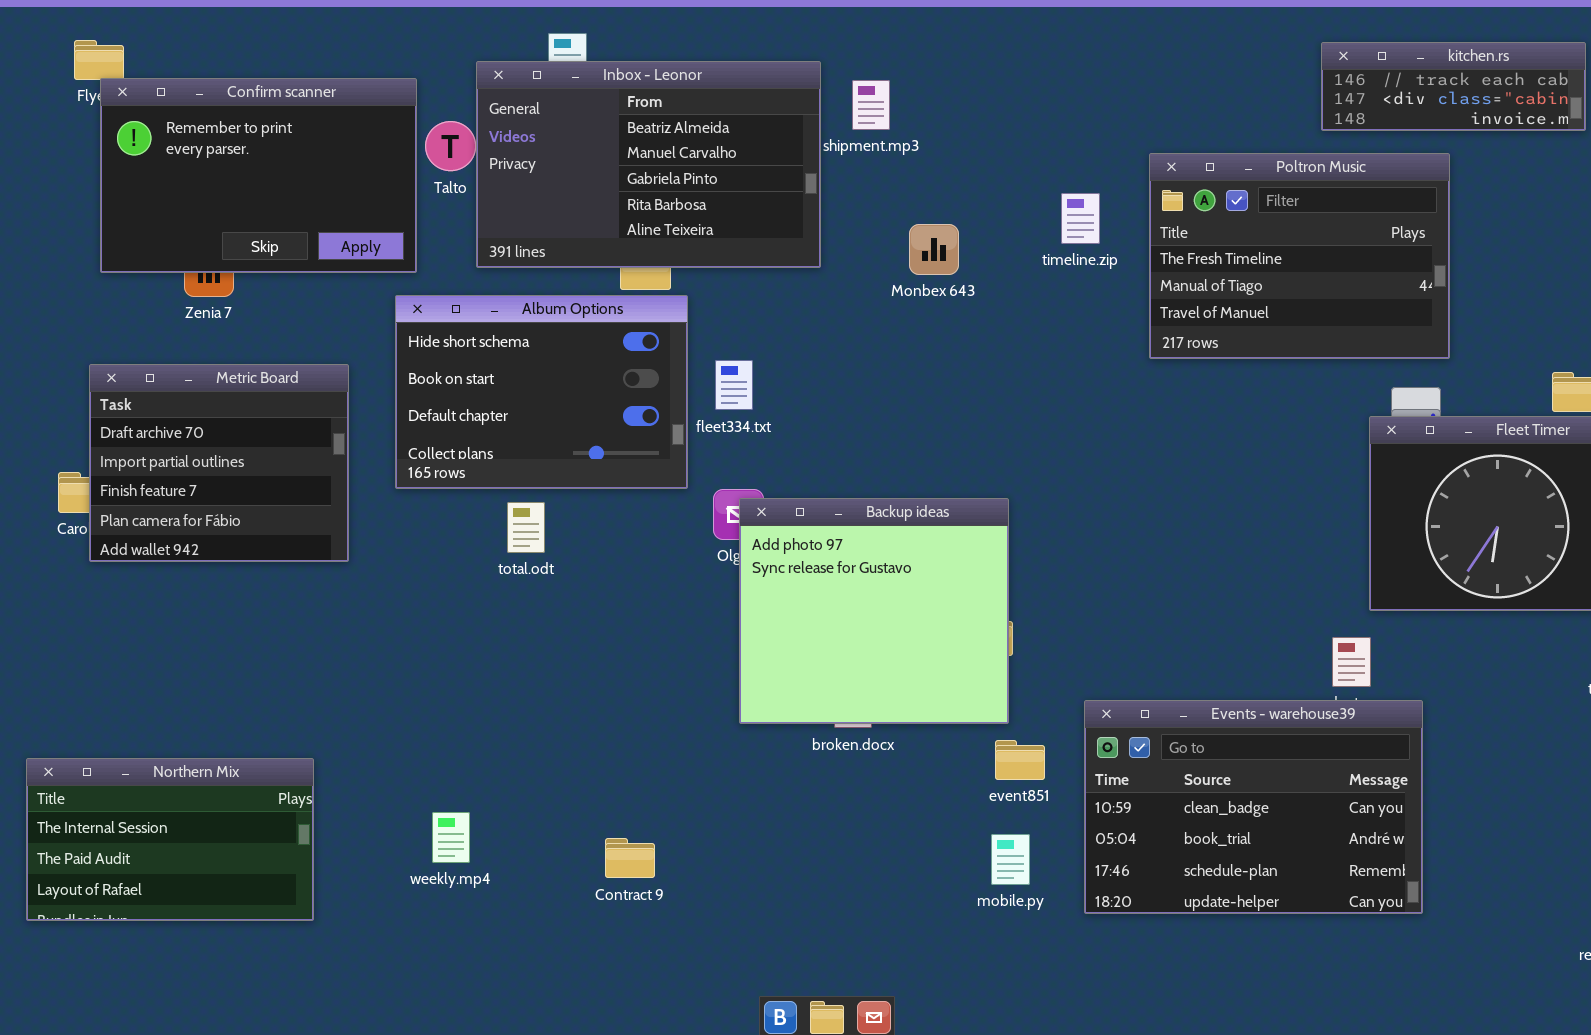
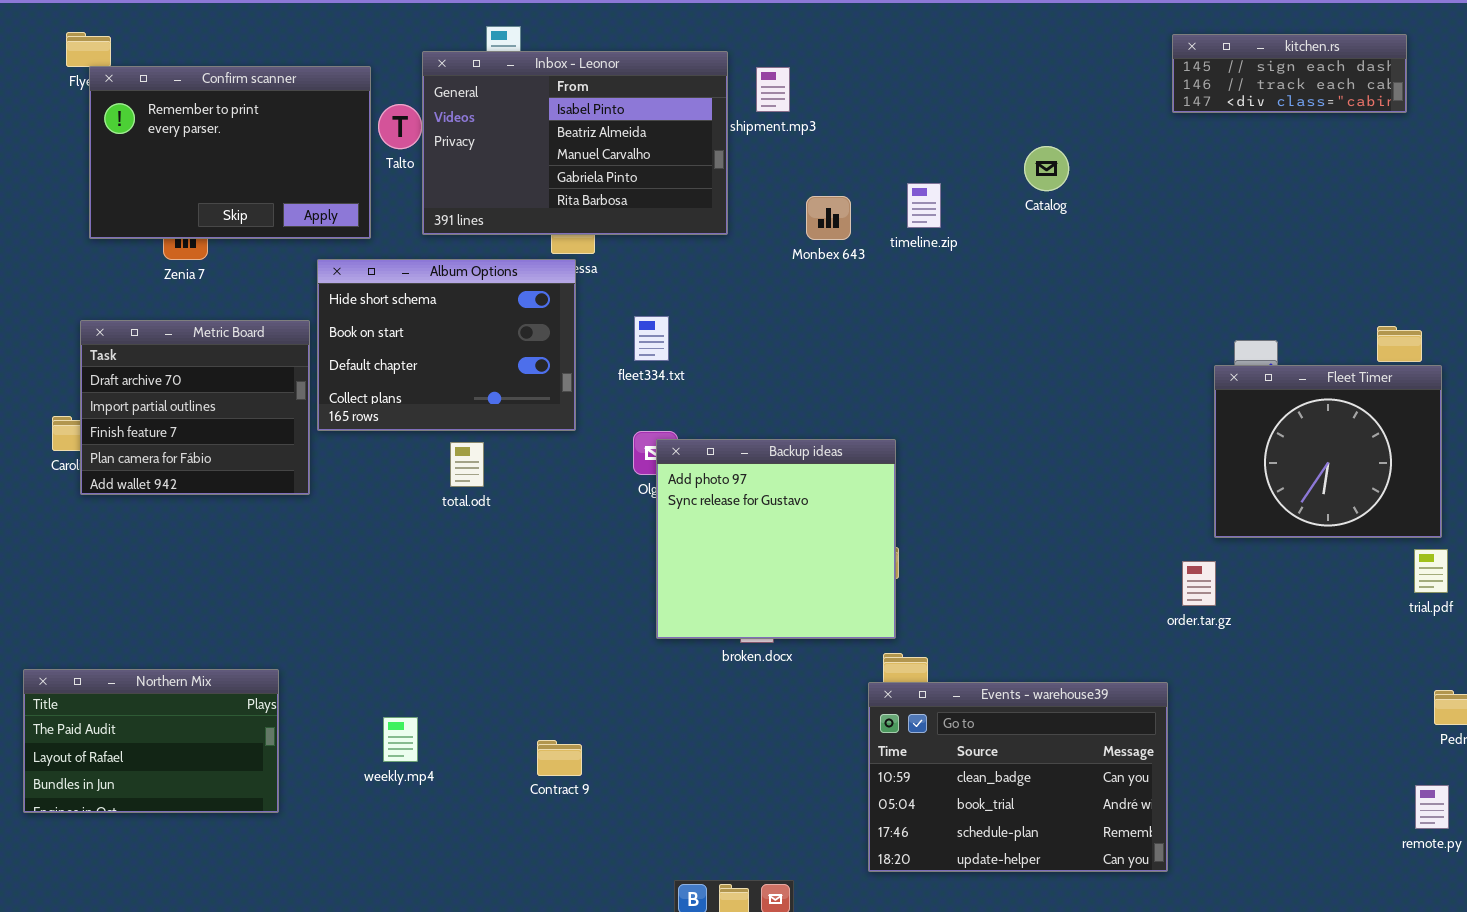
kitchen.rs: [1321,42,1586,131] -> [1172,34,1407,113], scrolled up 1 row
Inbox - Leonor: [476,61,821,268] -> [422,51,728,235], scrolled up 1 row
Poltron Music: [1149,153,1450,359] -> none, closed
timeline.zip: [1061,193,1100,244] -> [907,183,941,228], moved
Album Options: [395,295,688,489] -> [317,259,576,431], moved
Events - warehouse39: [1084,700,1423,914] -> [868,682,1168,872], moved
Northern Mix: [26,758,314,921] -> [23,669,279,813], scrolled down 1 row

